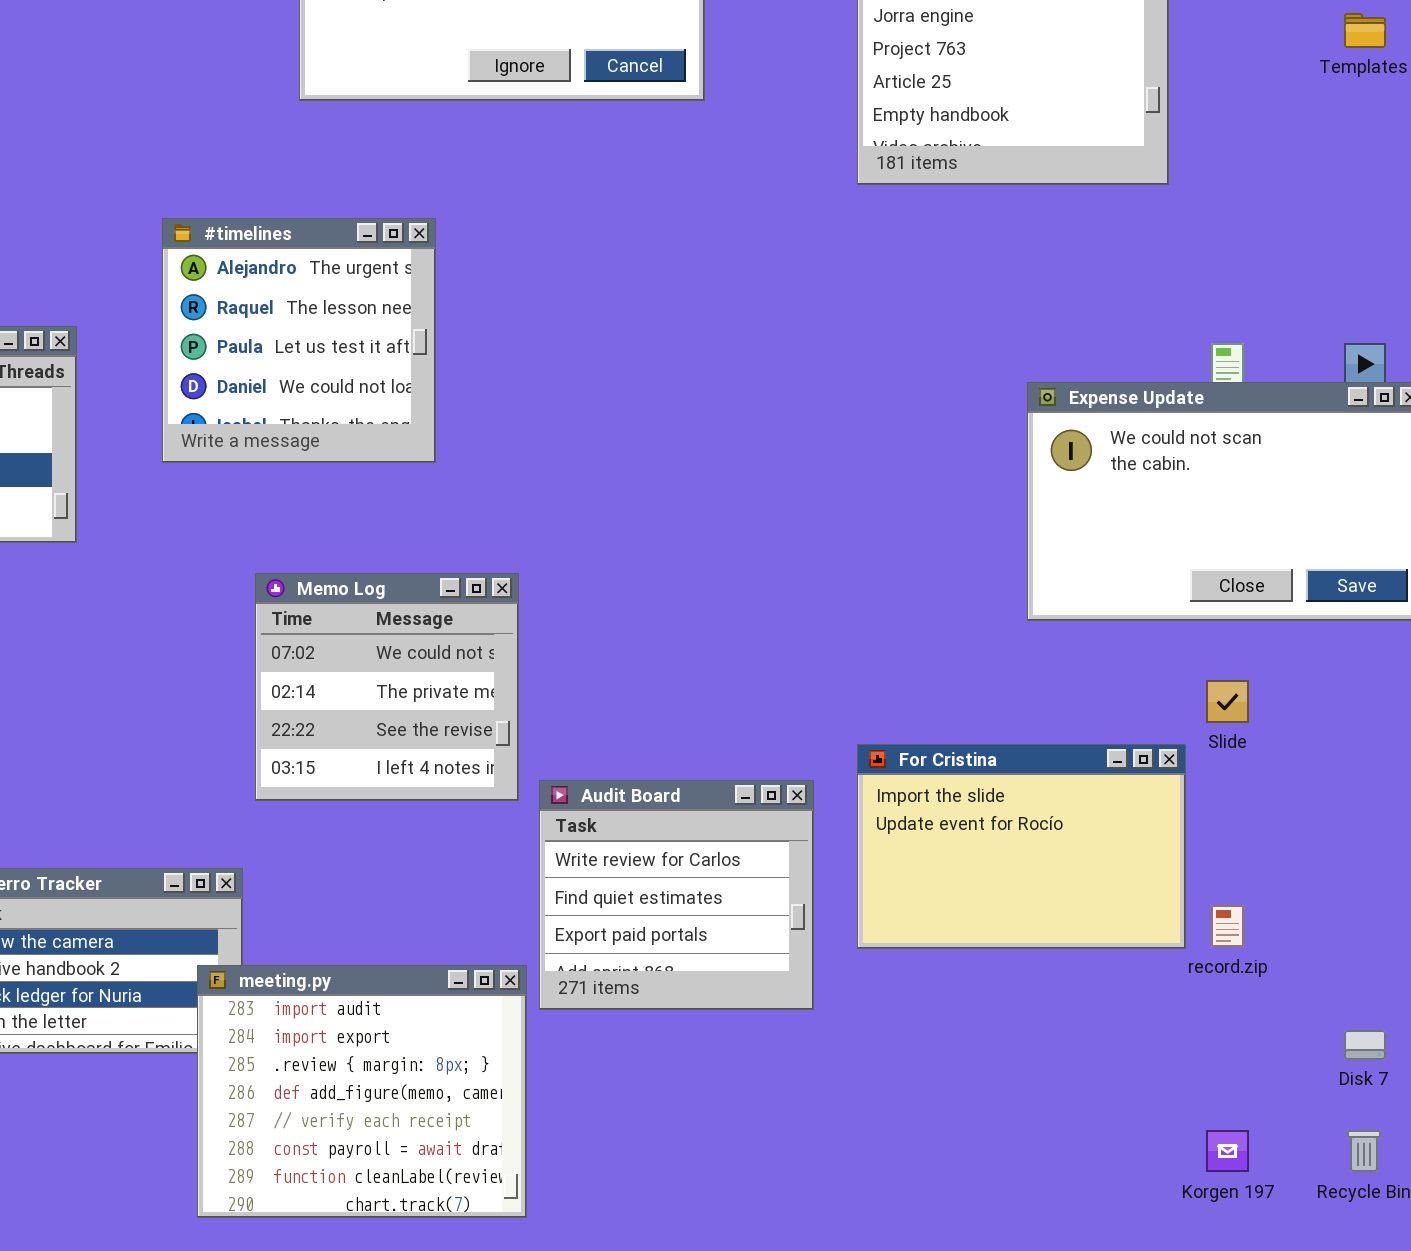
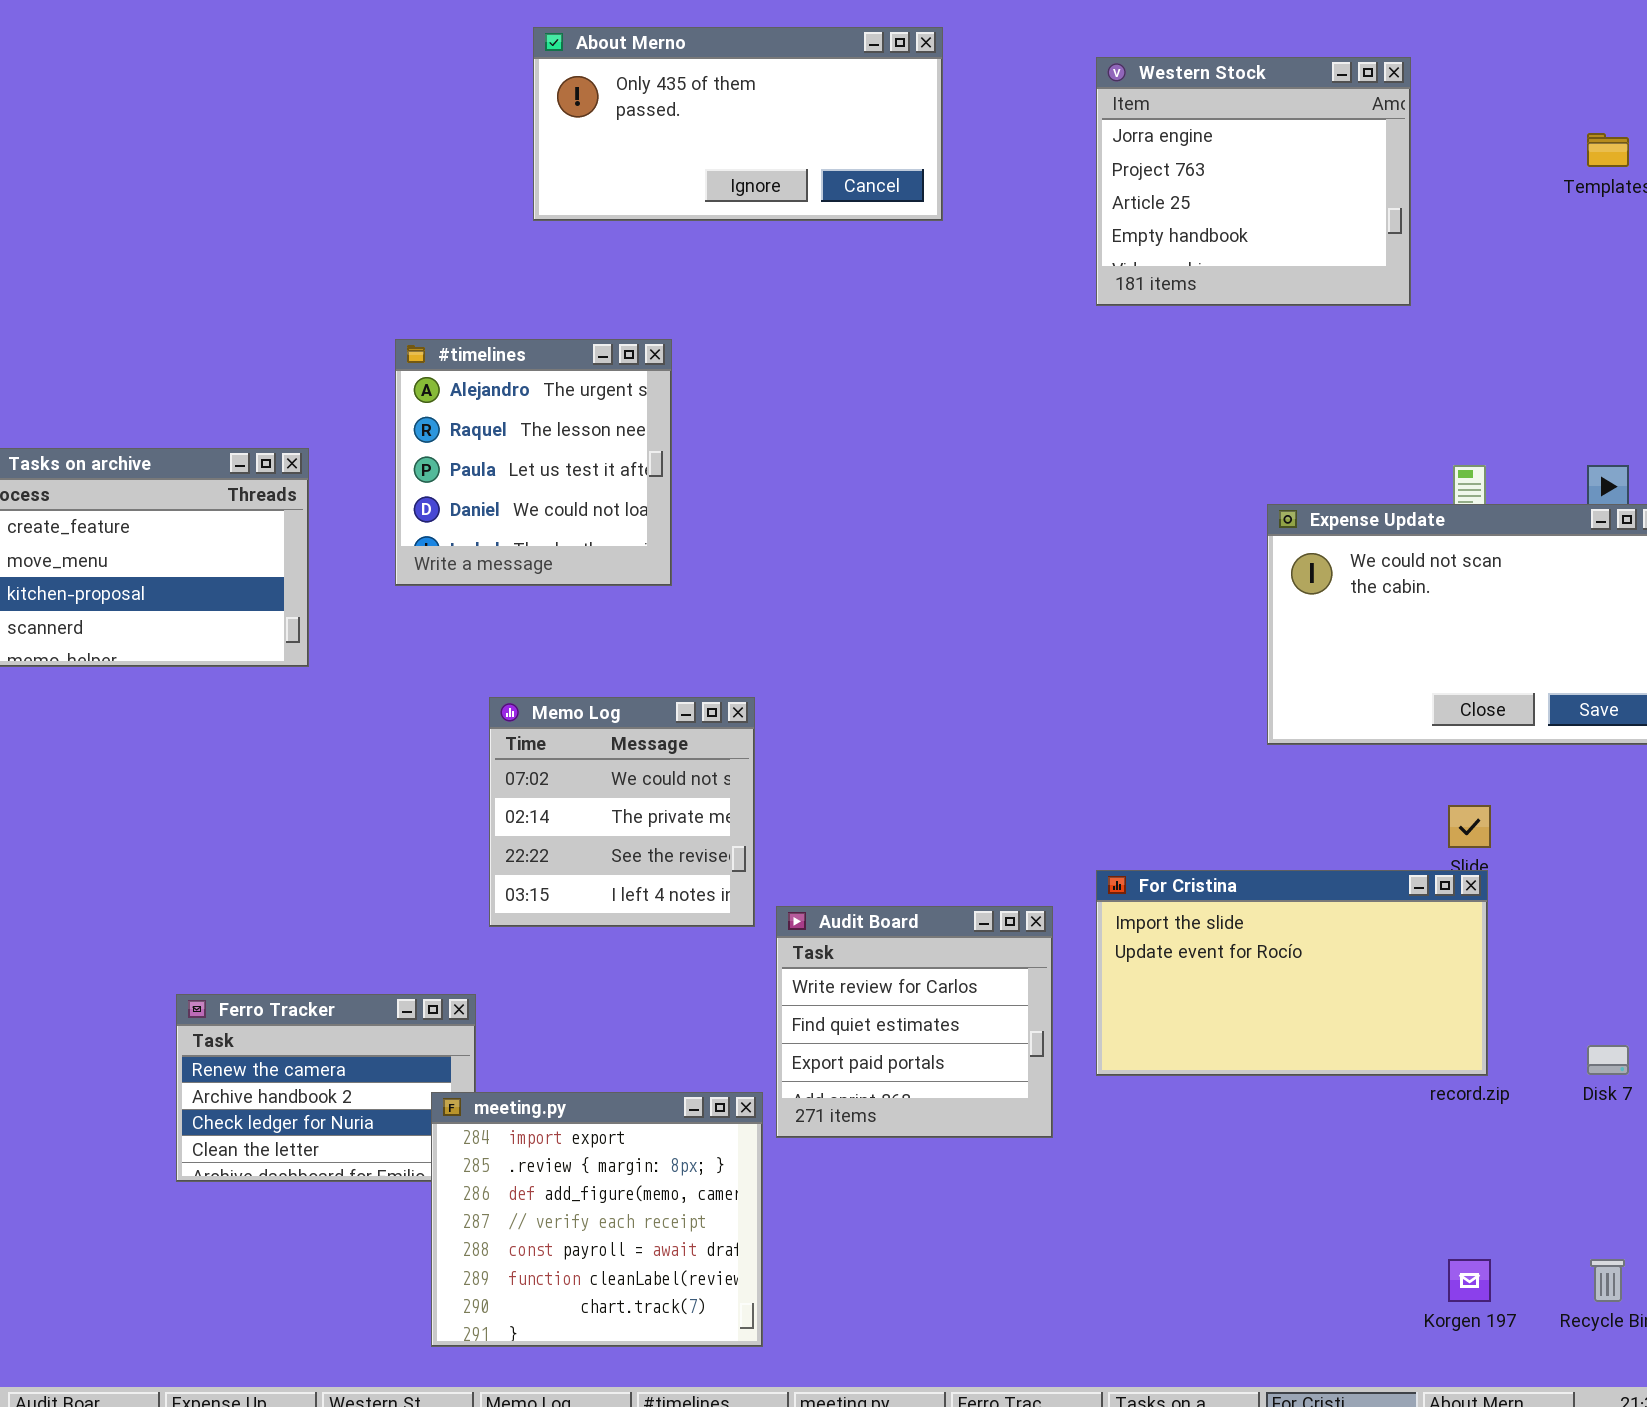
For Cristina: [857,744,1186,949] -> [1096,870,1488,1076], resized
meeting.py: [197,965,527,1218] -> [431,1092,763,1347], scrolled down 1 row
Disk 7: [1344,1030,1386,1060] -> [1587,1045,1629,1075], moved

